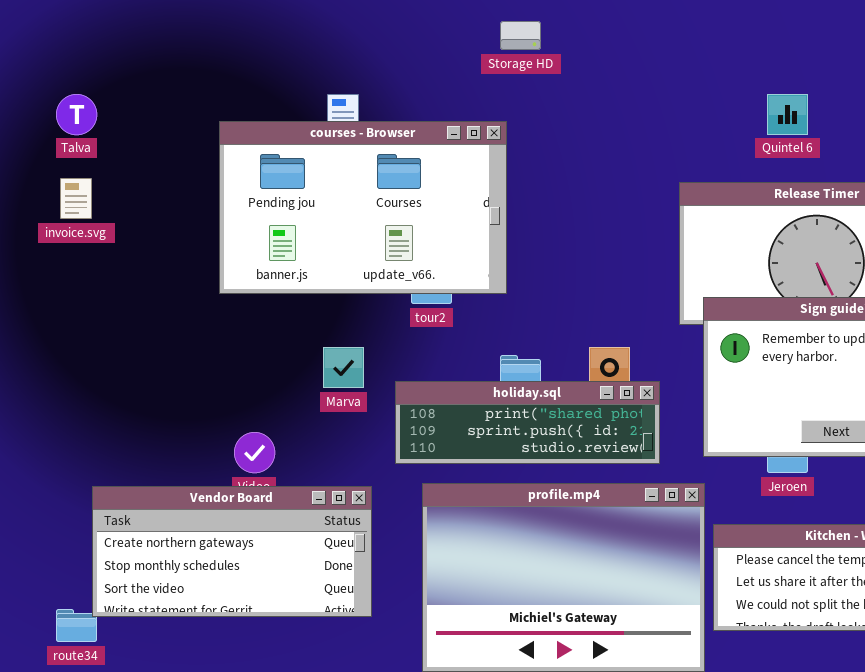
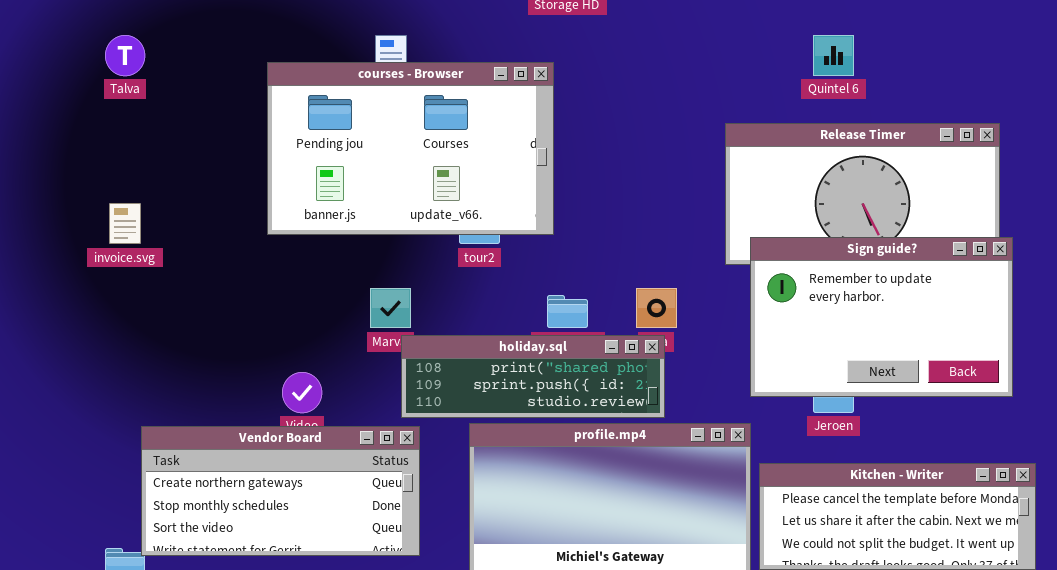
invoice.svg: [60,178,92,219] -> [109,203,141,244], moved
holiday.sql: [395,381,660,464] -> [401,335,665,418], moved

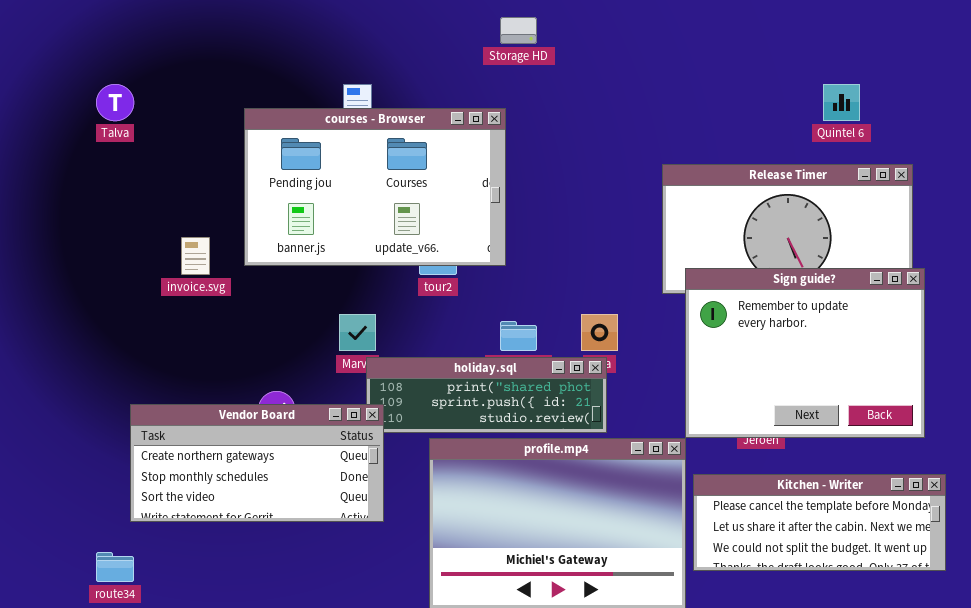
Quintel 6: [813,35,854,76] -> [823,84,860,121], moved
invoice.svg: [109,203,141,244] -> [181,237,210,275], moved
Sign guide?: [750,237,1013,397] -> [685,268,925,438], resized
Vendor Board: [141,426,420,556] -> [130,404,384,522], moved

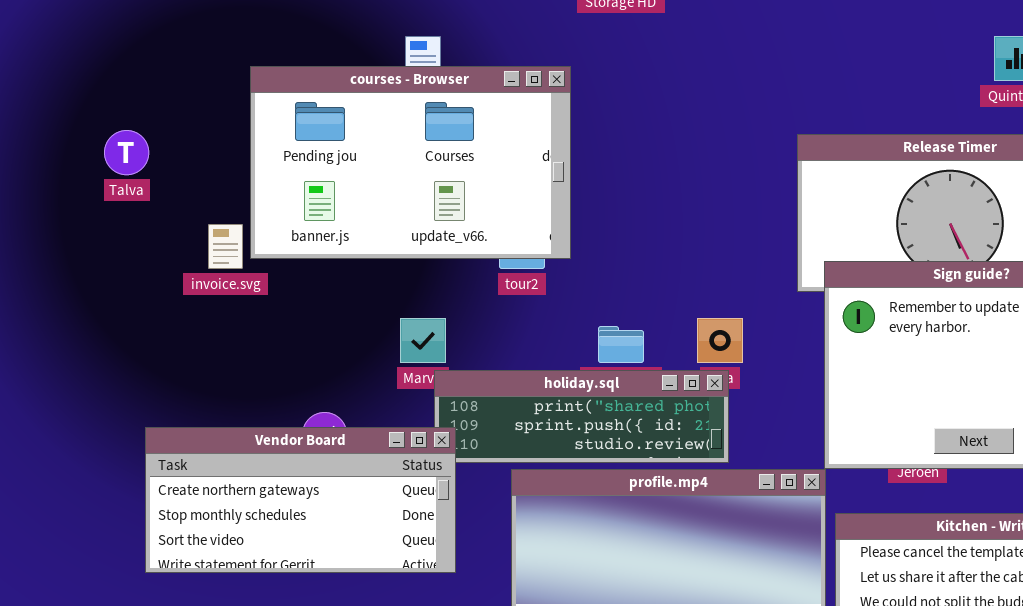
Talva: [96,84,134,121] -> [104,130,149,175], moved
courses - Browser: [244,108,506,266] -> [250,66,571,259], moved

